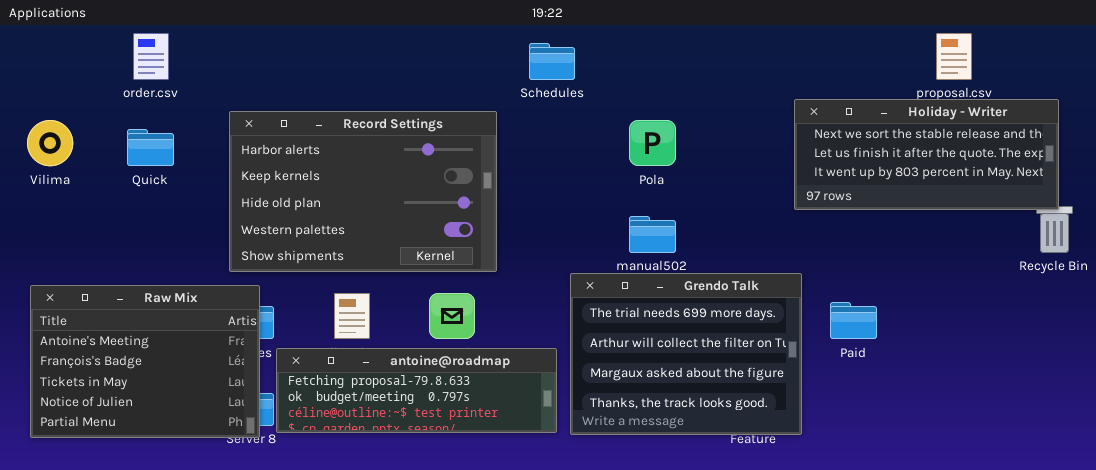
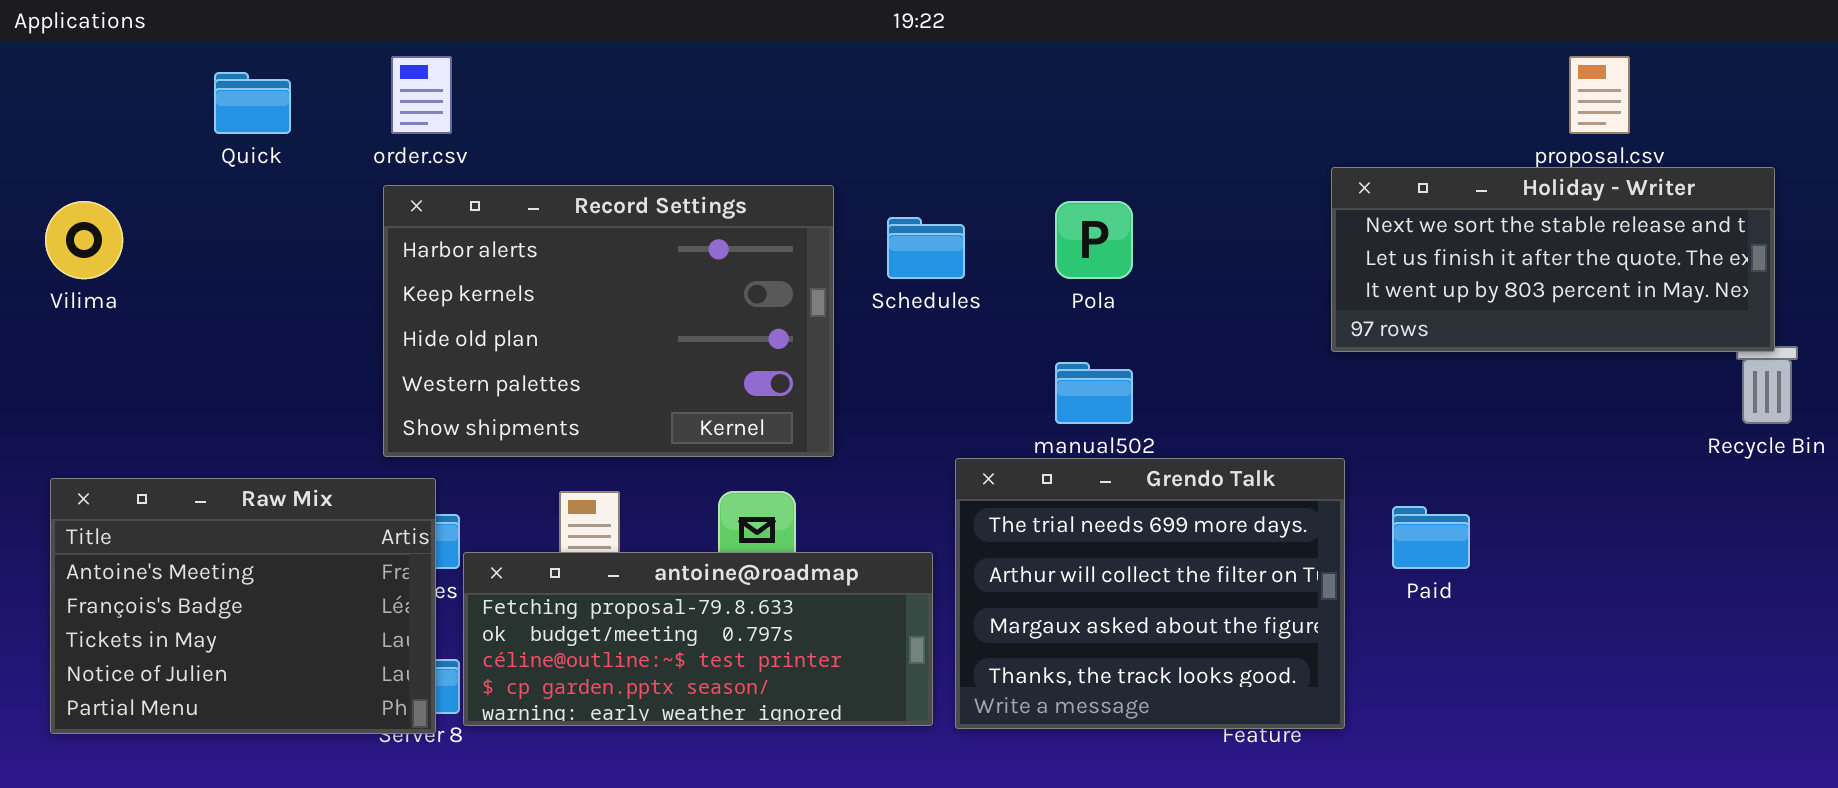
order.csv: [133,33,169,80] -> [391,56,452,134], moved
Schedules: [529,43,575,80] -> [887,217,965,279], moved
Quick: [127,129,174,166] -> [214,72,291,134], moved
antoine@roadmap: [276,348,557,433] -> [463,552,933,726], resized

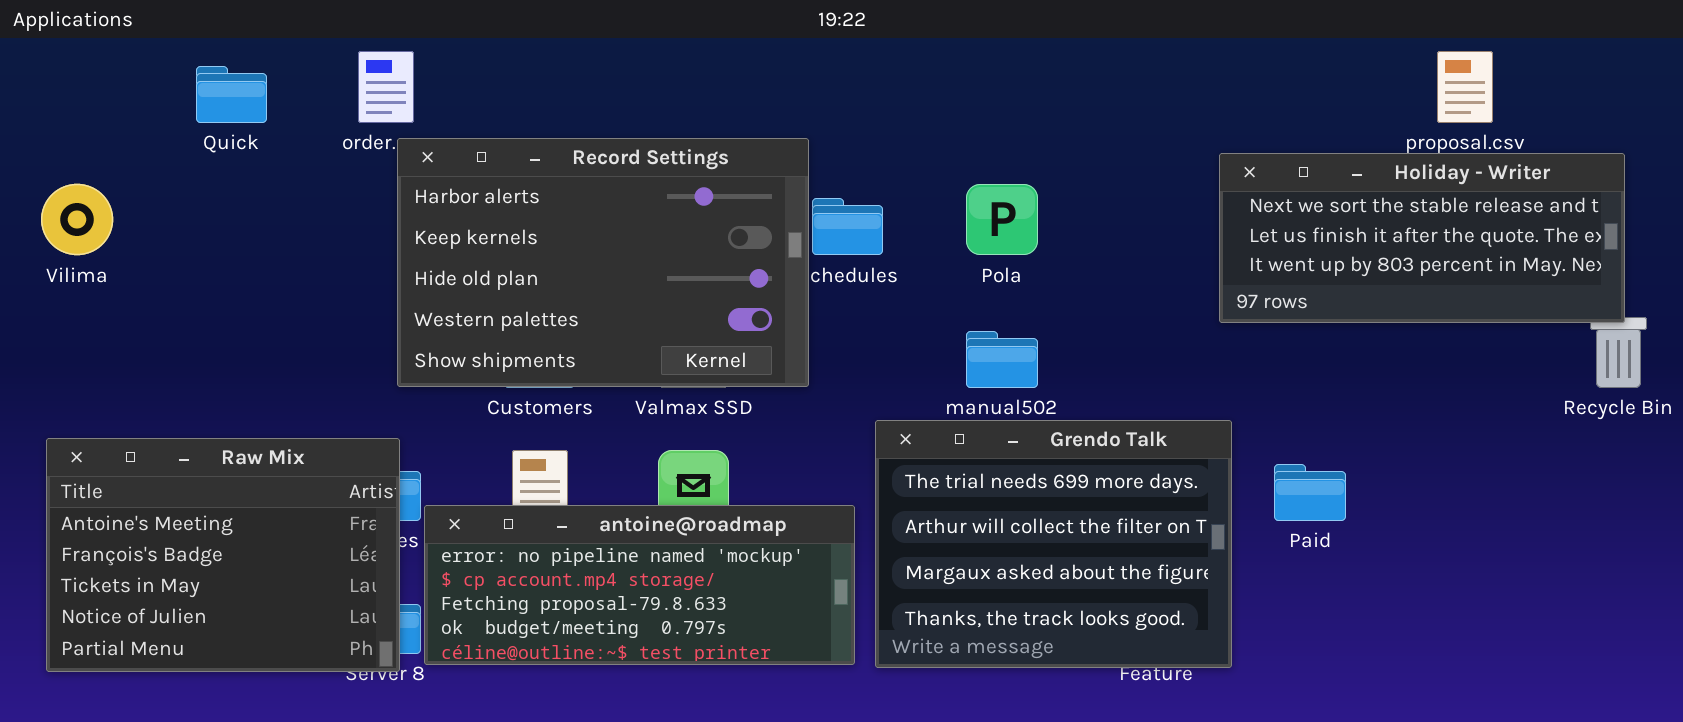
Record Settings: [383,185,834,457] -> [397,138,809,387], moved
antoine@roadmap: [463,552,933,726] -> [424,505,855,665], scrolled up 2 rows

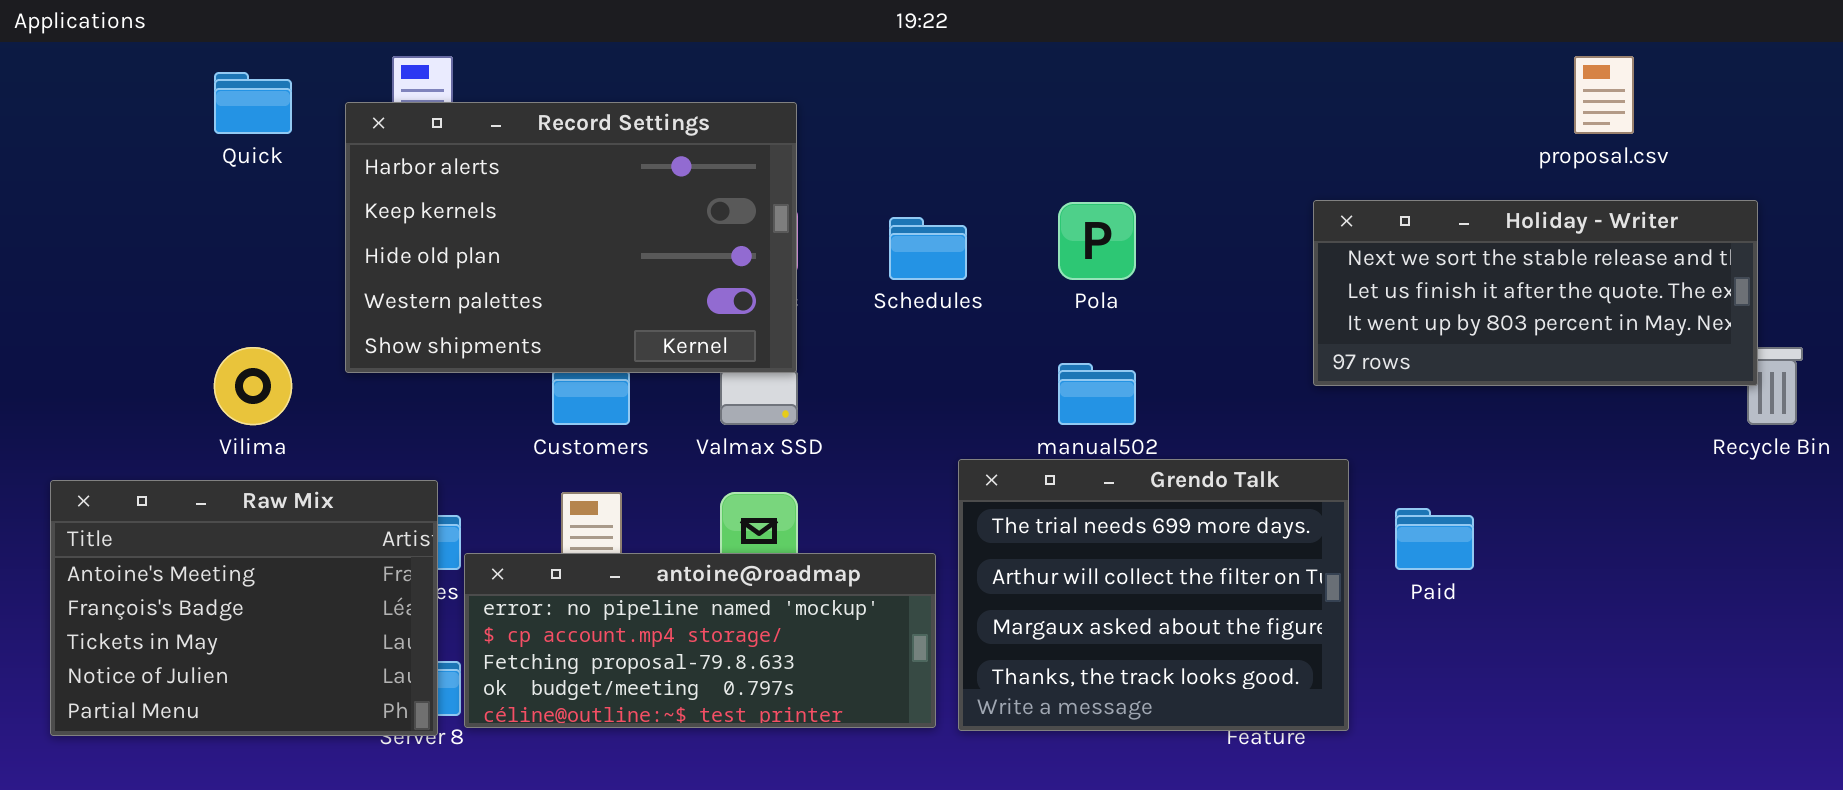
Record Settings: [397,138,809,387] -> [345,102,797,373], moved
Holiday - Writer: [1219,153,1625,323] -> [1313,200,1758,386], moved
Vilima: [41,184,113,255] -> [214,347,292,425], moved

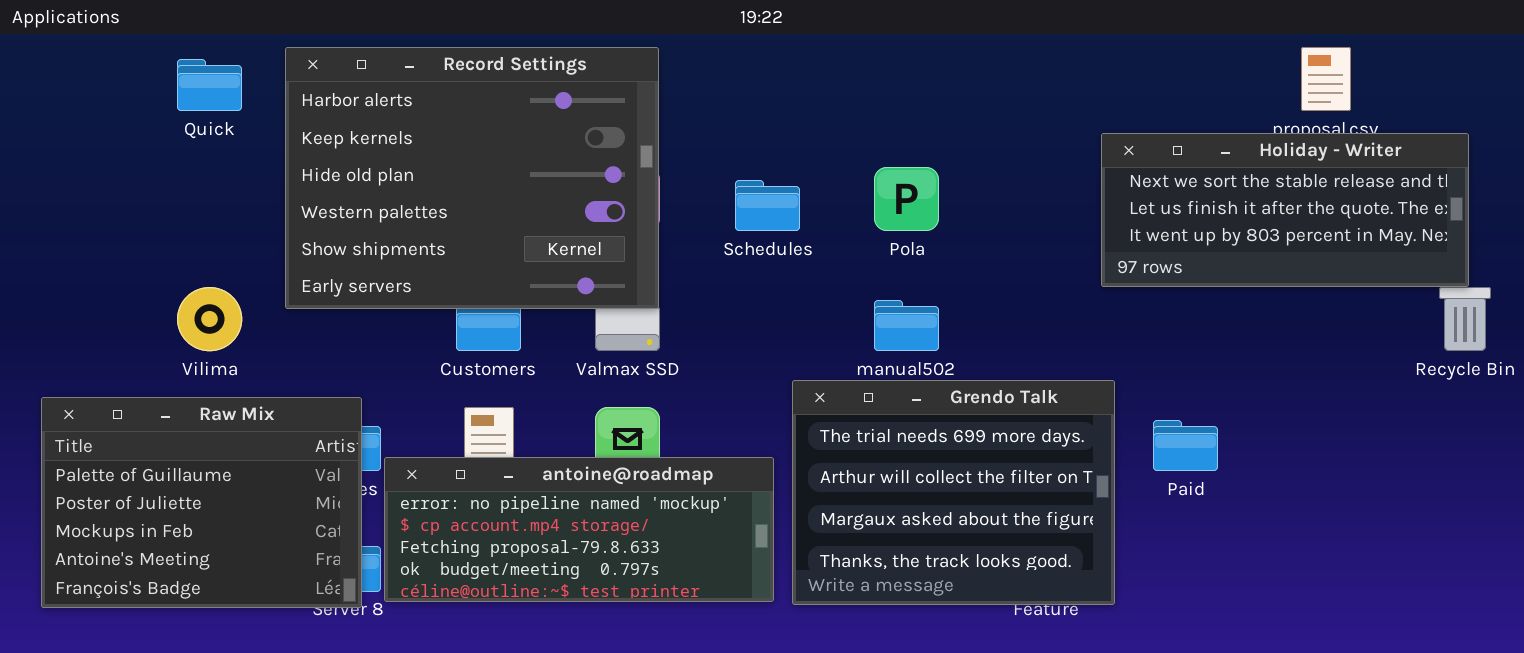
Record Settings: [345,102,797,373] -> [285,47,659,309], resized
Holiday - Writer: [1313,200,1758,386] -> [1101,133,1469,287], moved
Raw Mix: [50,480,438,736] -> [41,397,362,608], scrolled up 3 rows

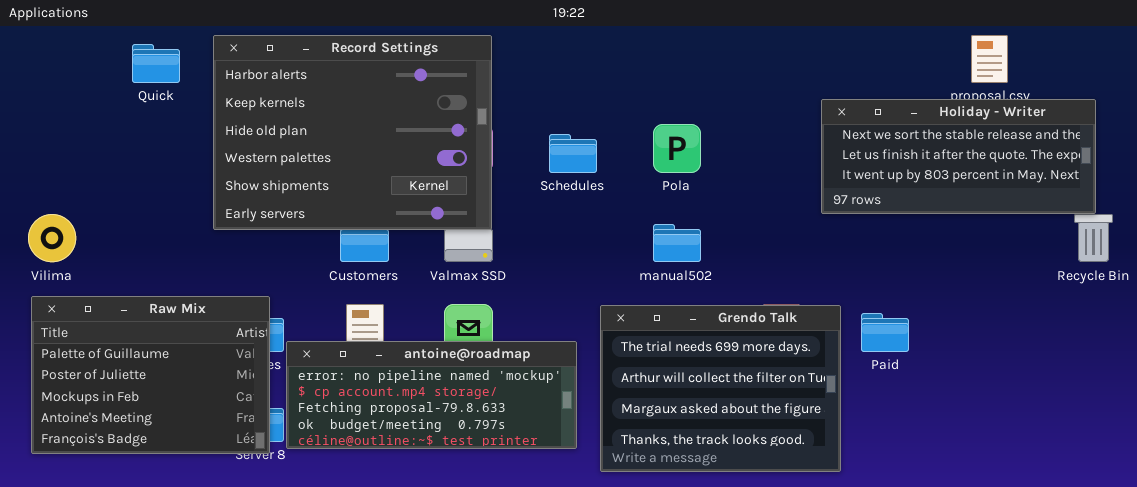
Vilima: [177,287,242,351] -> [28,214,76,262], moved
Grendo Talk: [792,380,1115,605] -> [600,305,841,472], moved

